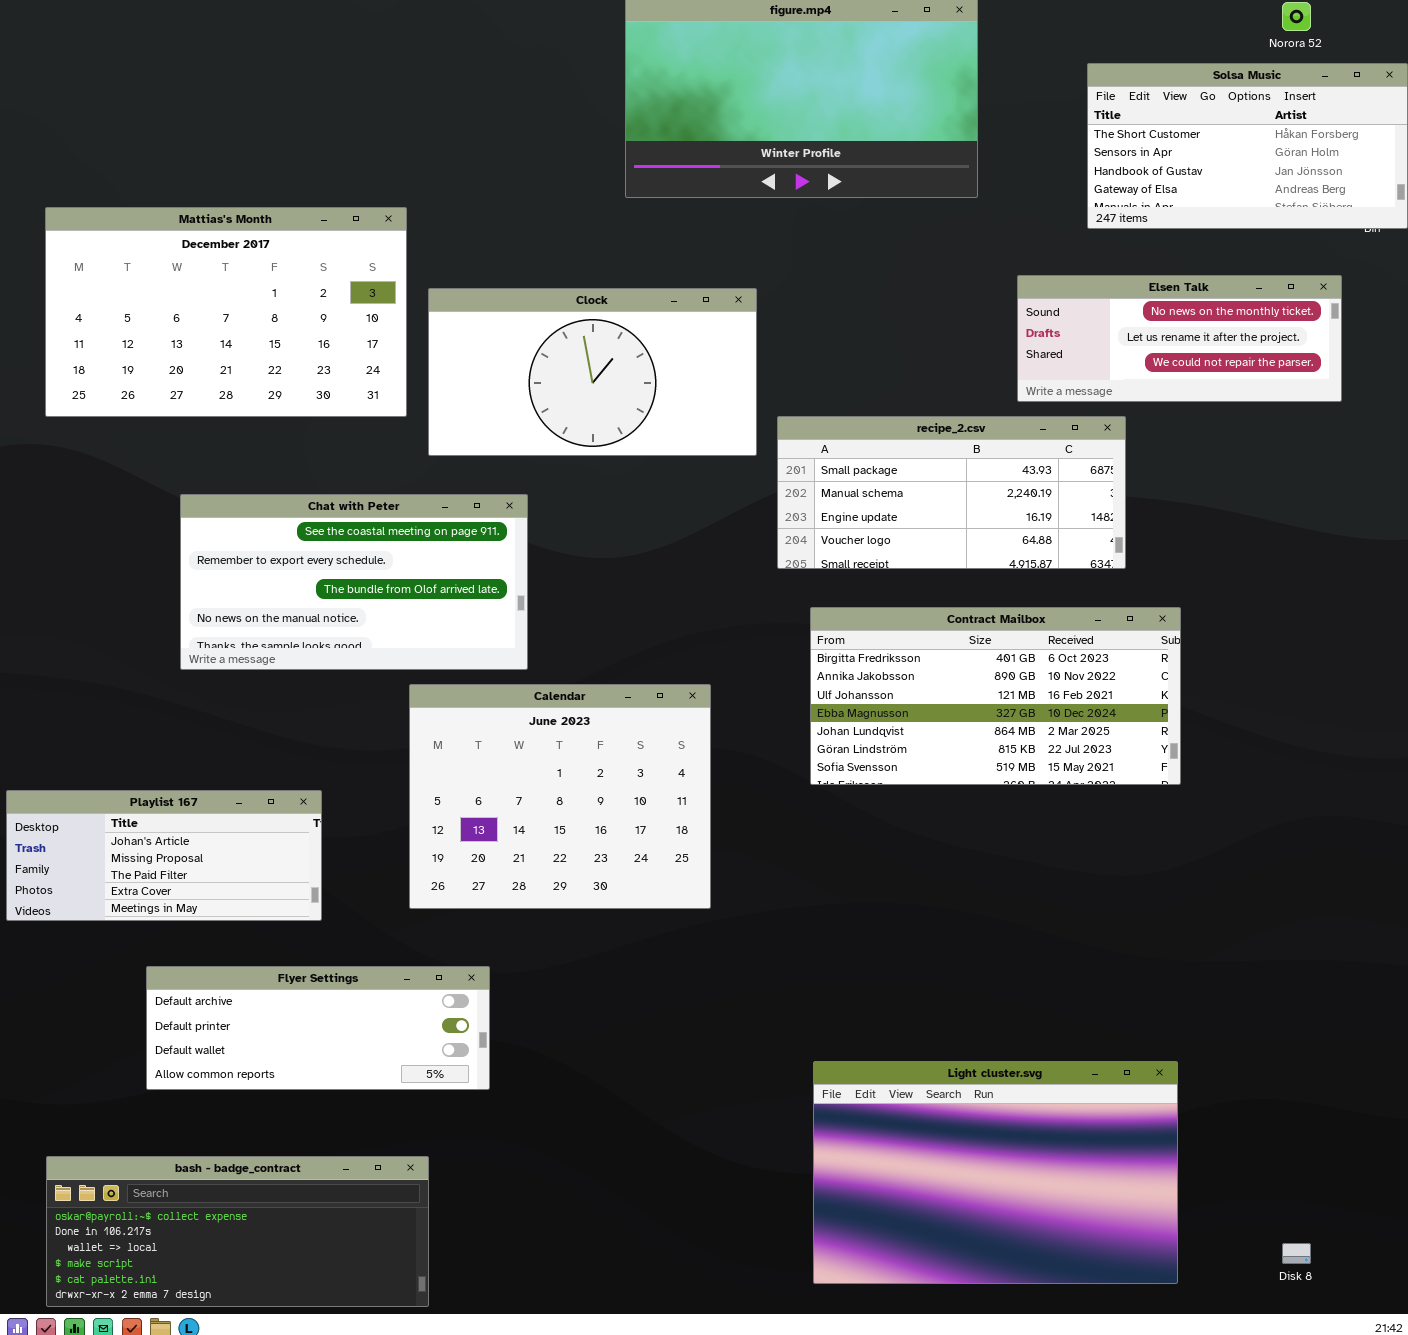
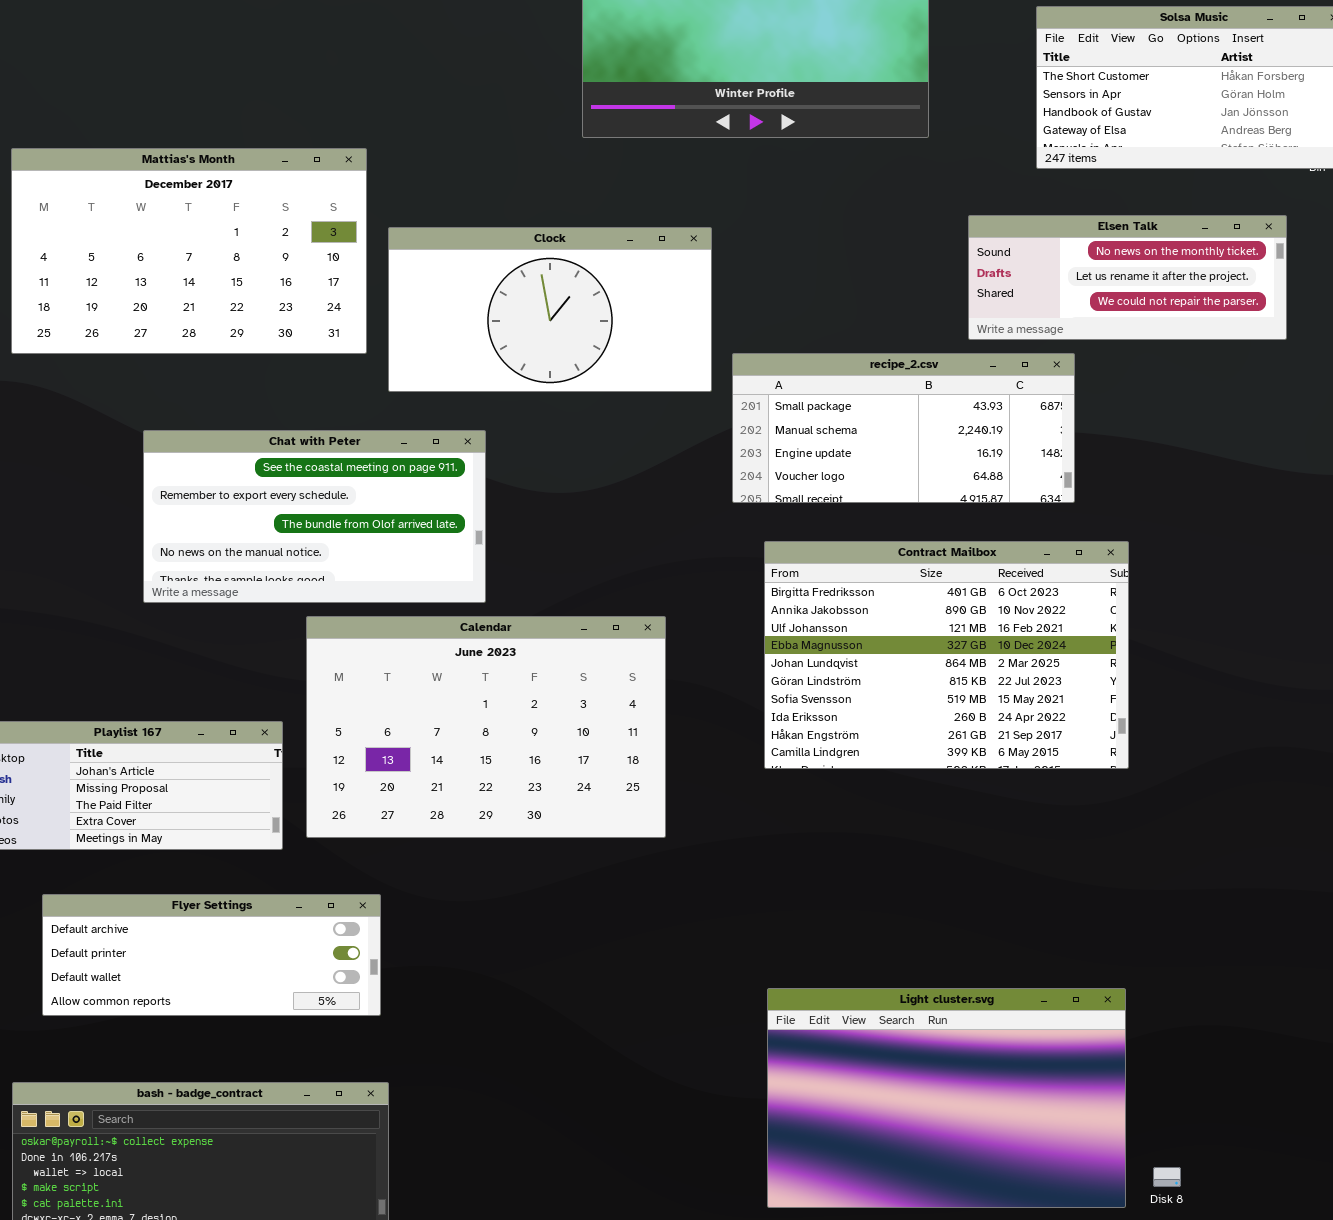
Contract Mailbox: [810,607,1181,785] -> [764,541,1129,769], resized
Calendar: [409,684,711,909] -> [306,616,666,838], resized
Flyer Settings: [146,966,490,1090] -> [42,894,381,1016], moved
Disk 8: [1282,1243,1311,1264] -> [1153,1167,1181,1187], moved

